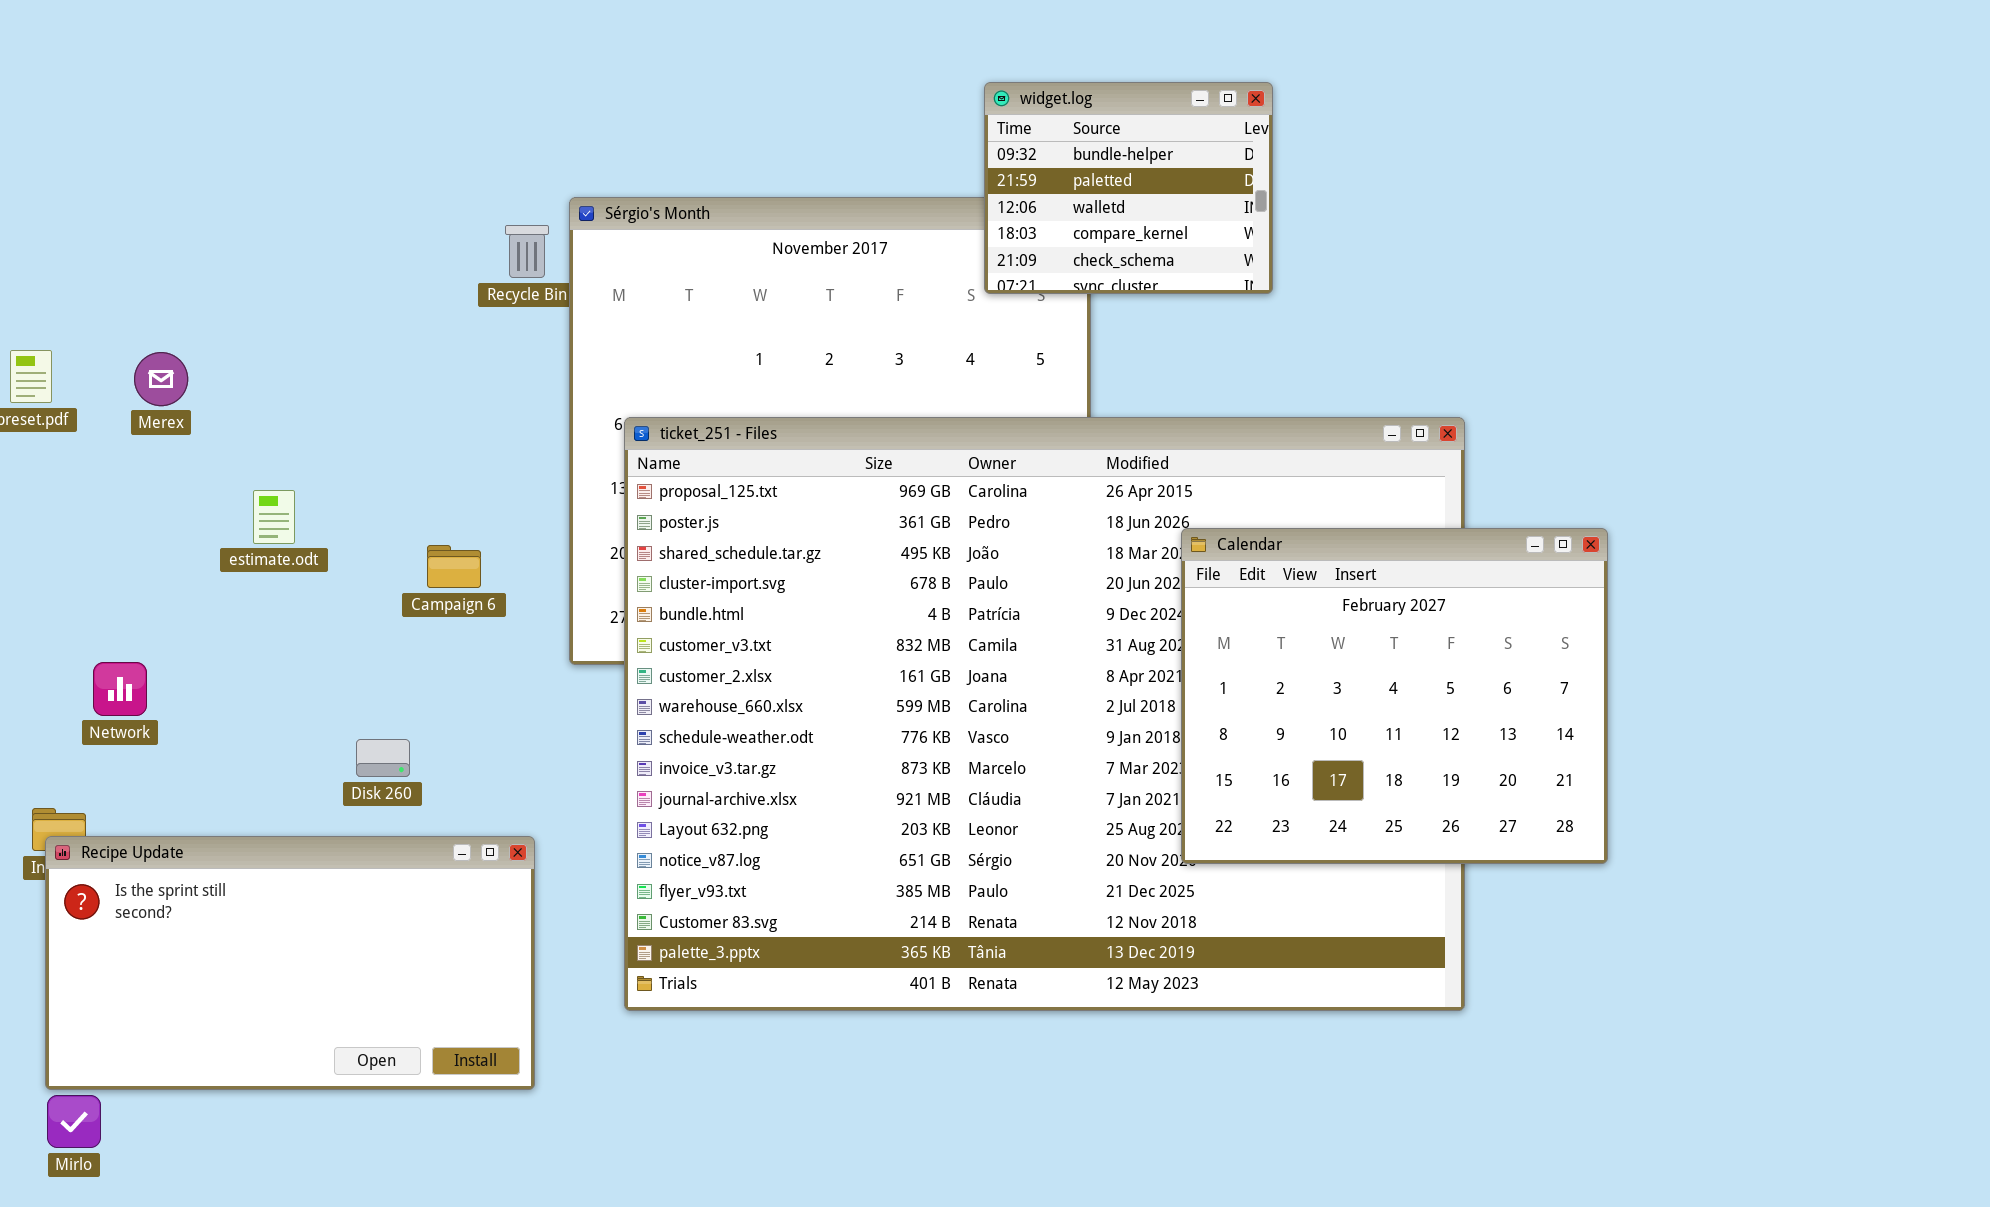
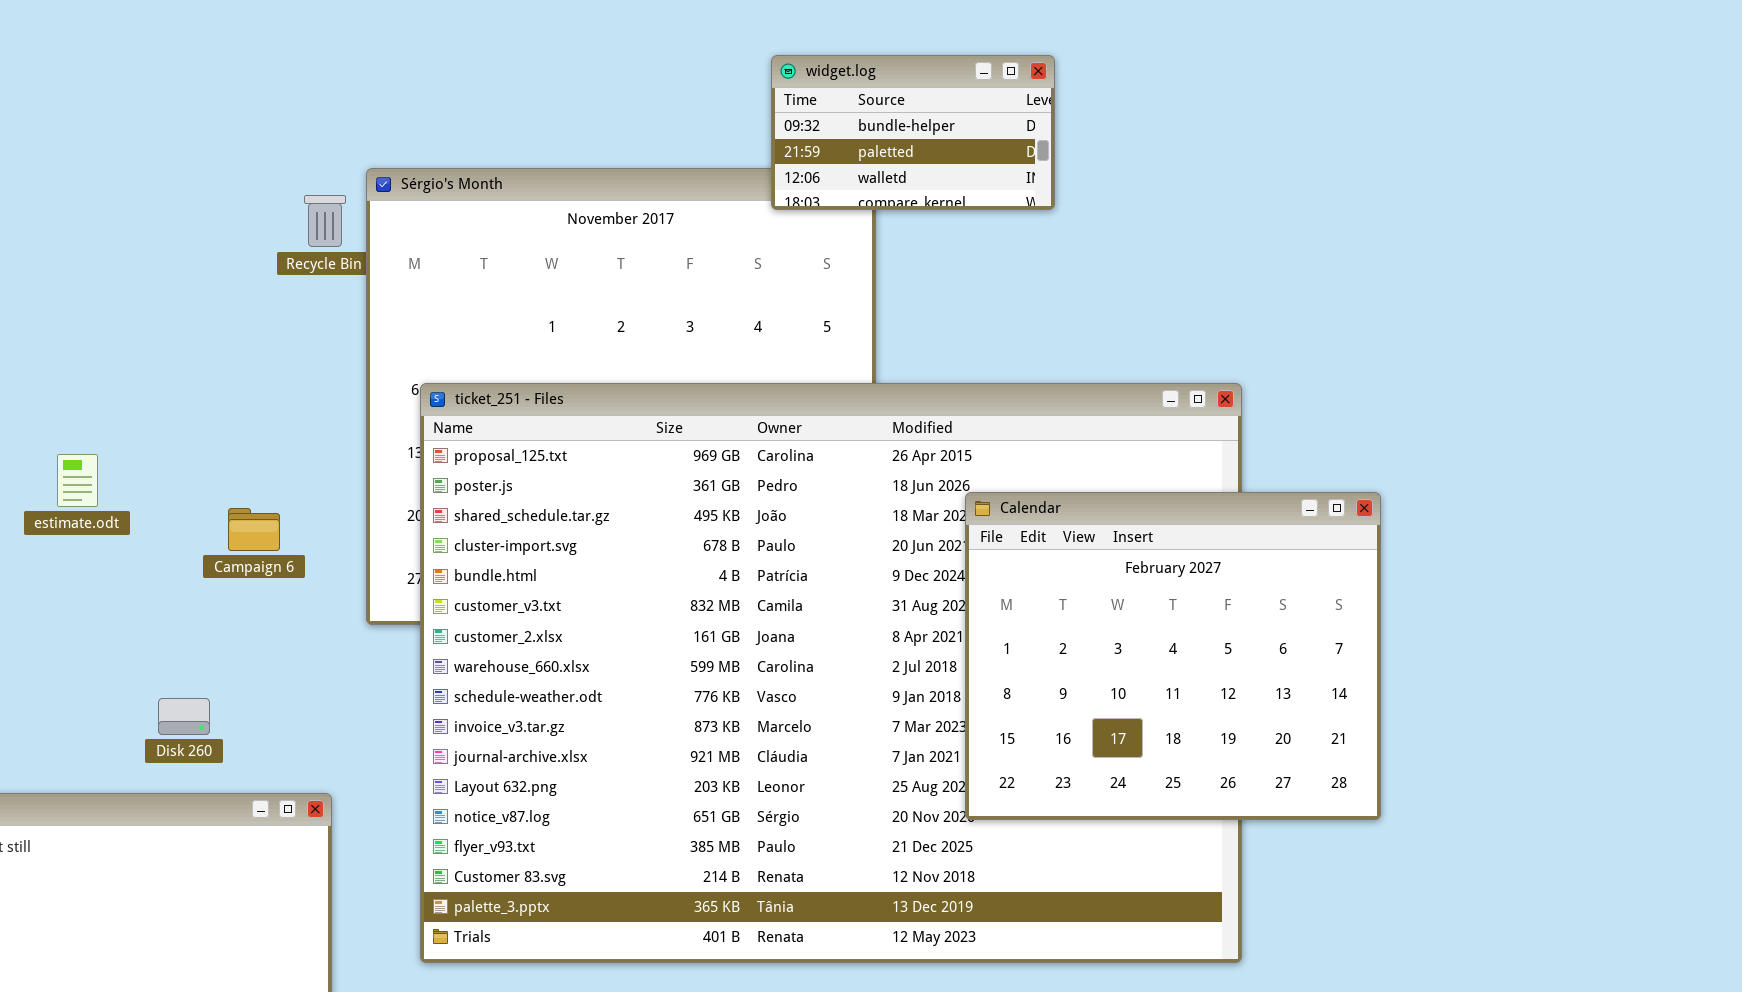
widget.log: [984,82,1273,294] -> [771,55,1055,210], resized

